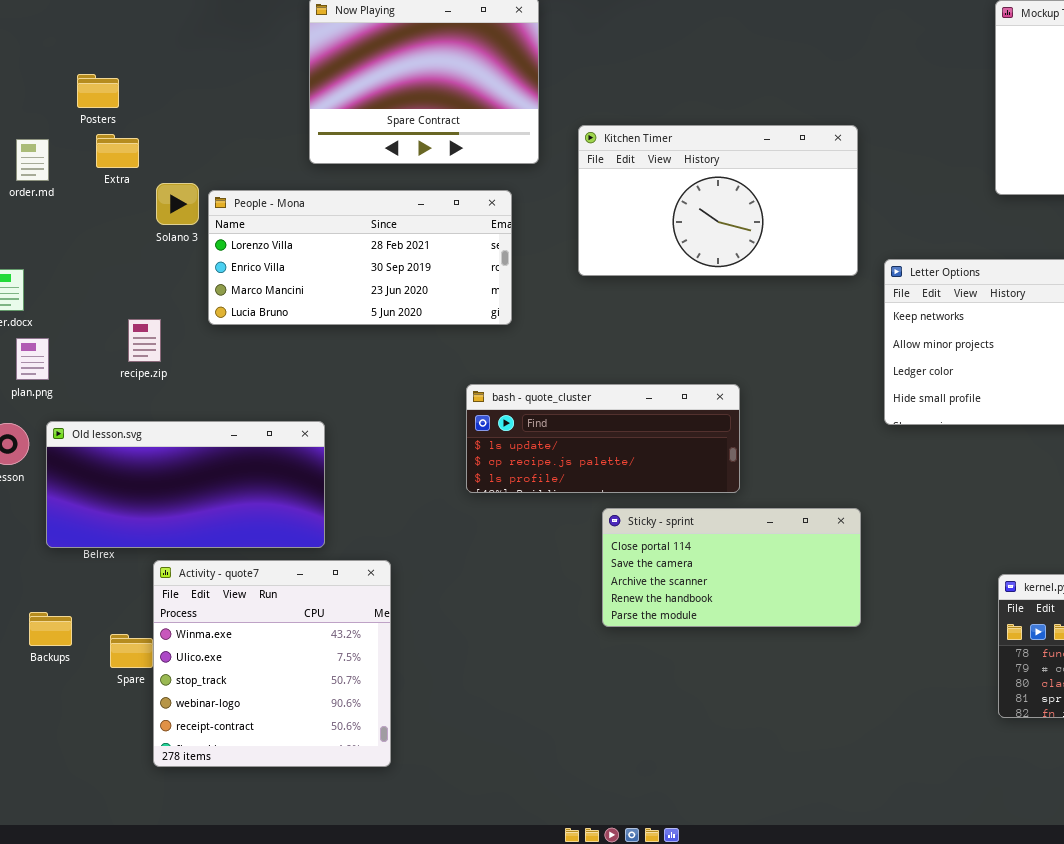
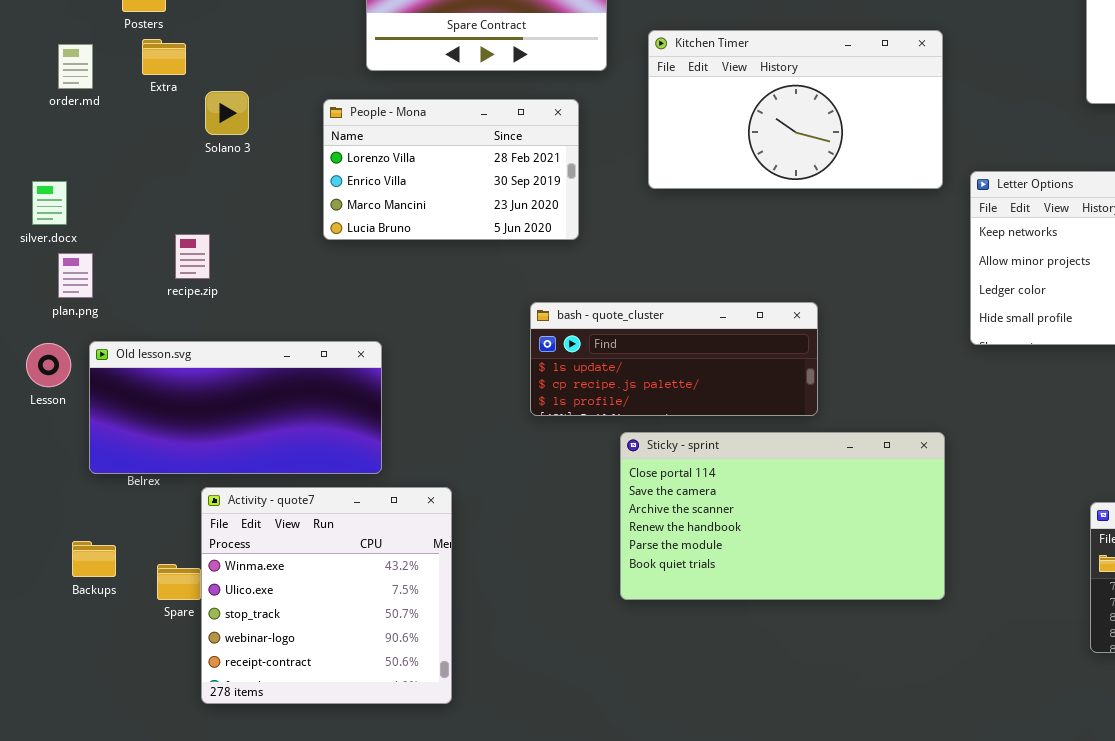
People - Mona: [208,190,512,325] -> [323,99,579,240], resized
Sticky - sprint: [602,508,861,627] -> [620,432,945,600], resized

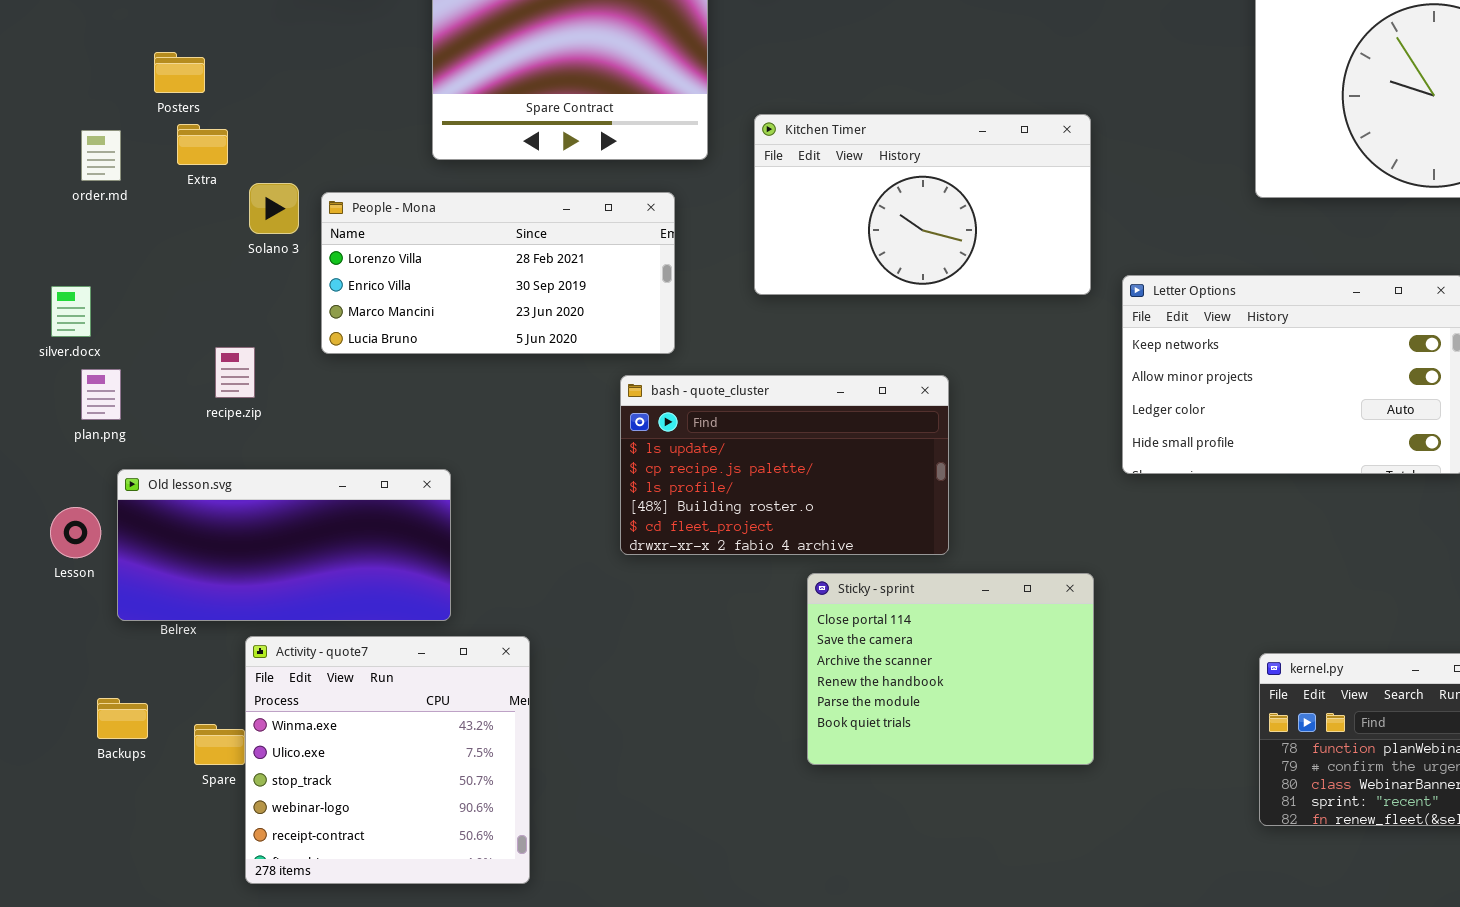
People - Mona: [323,99,579,240] -> [321,192,675,354], resized
bash - quote_cluster: [530,302,818,416] -> [620,375,949,555], resized
Lesson: [26,343,71,387] -> [50,507,101,558], moved
Sticky - sprint: [620,432,945,600] -> [807,573,1094,765], resized

